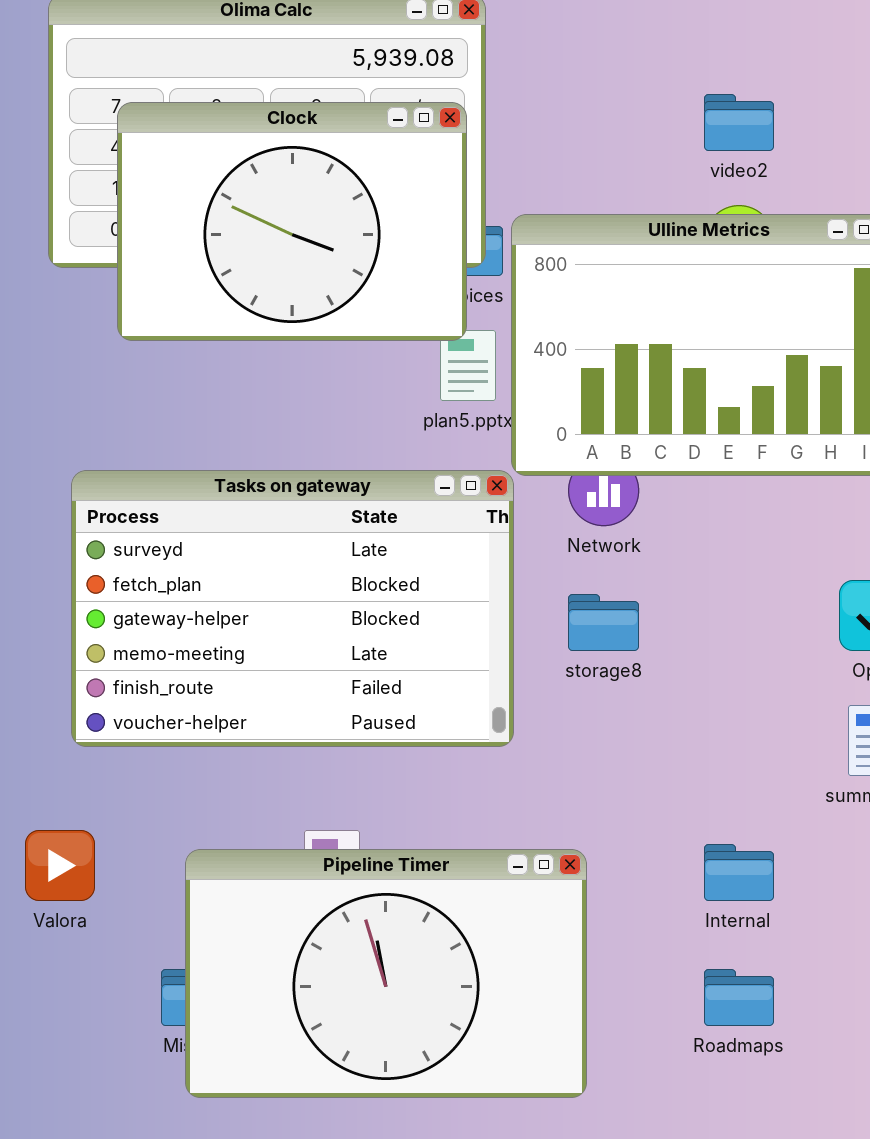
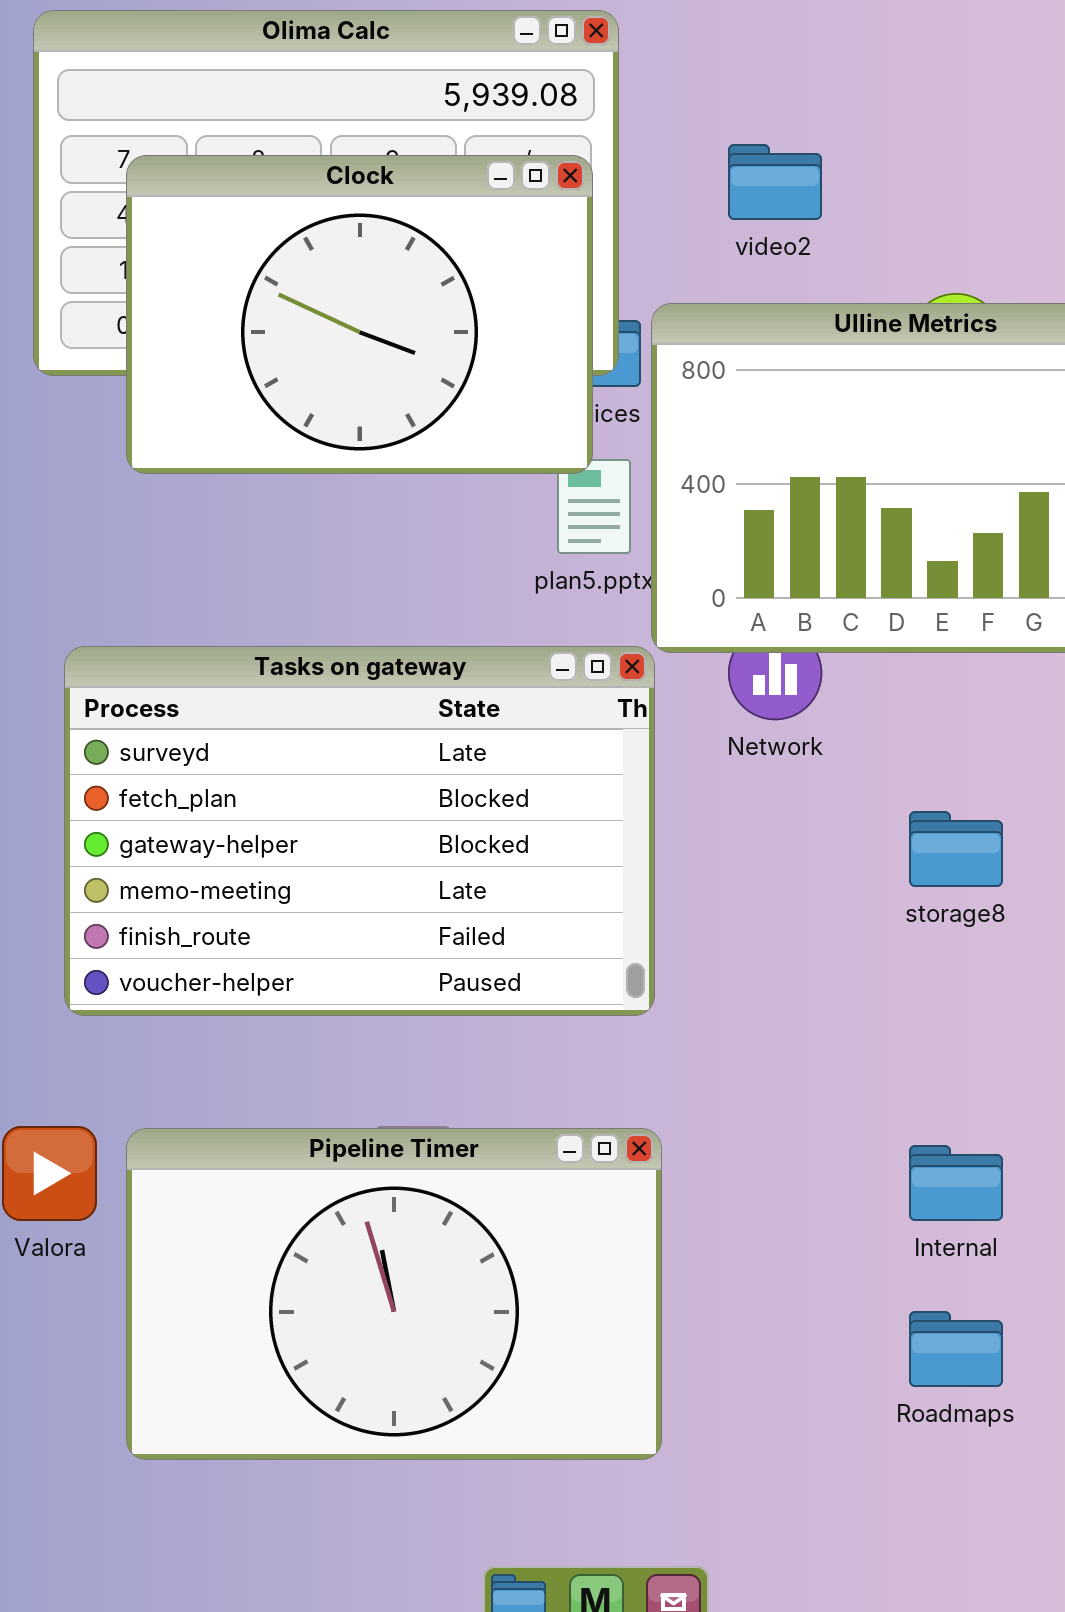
video2: [704,94,774,151] -> [728,144,822,220], moved
storage8: [568,594,639,651] -> [909,811,1003,887], moved
Pipeline Timer: [185,849,587,1098] -> [126,1128,662,1460], moved

